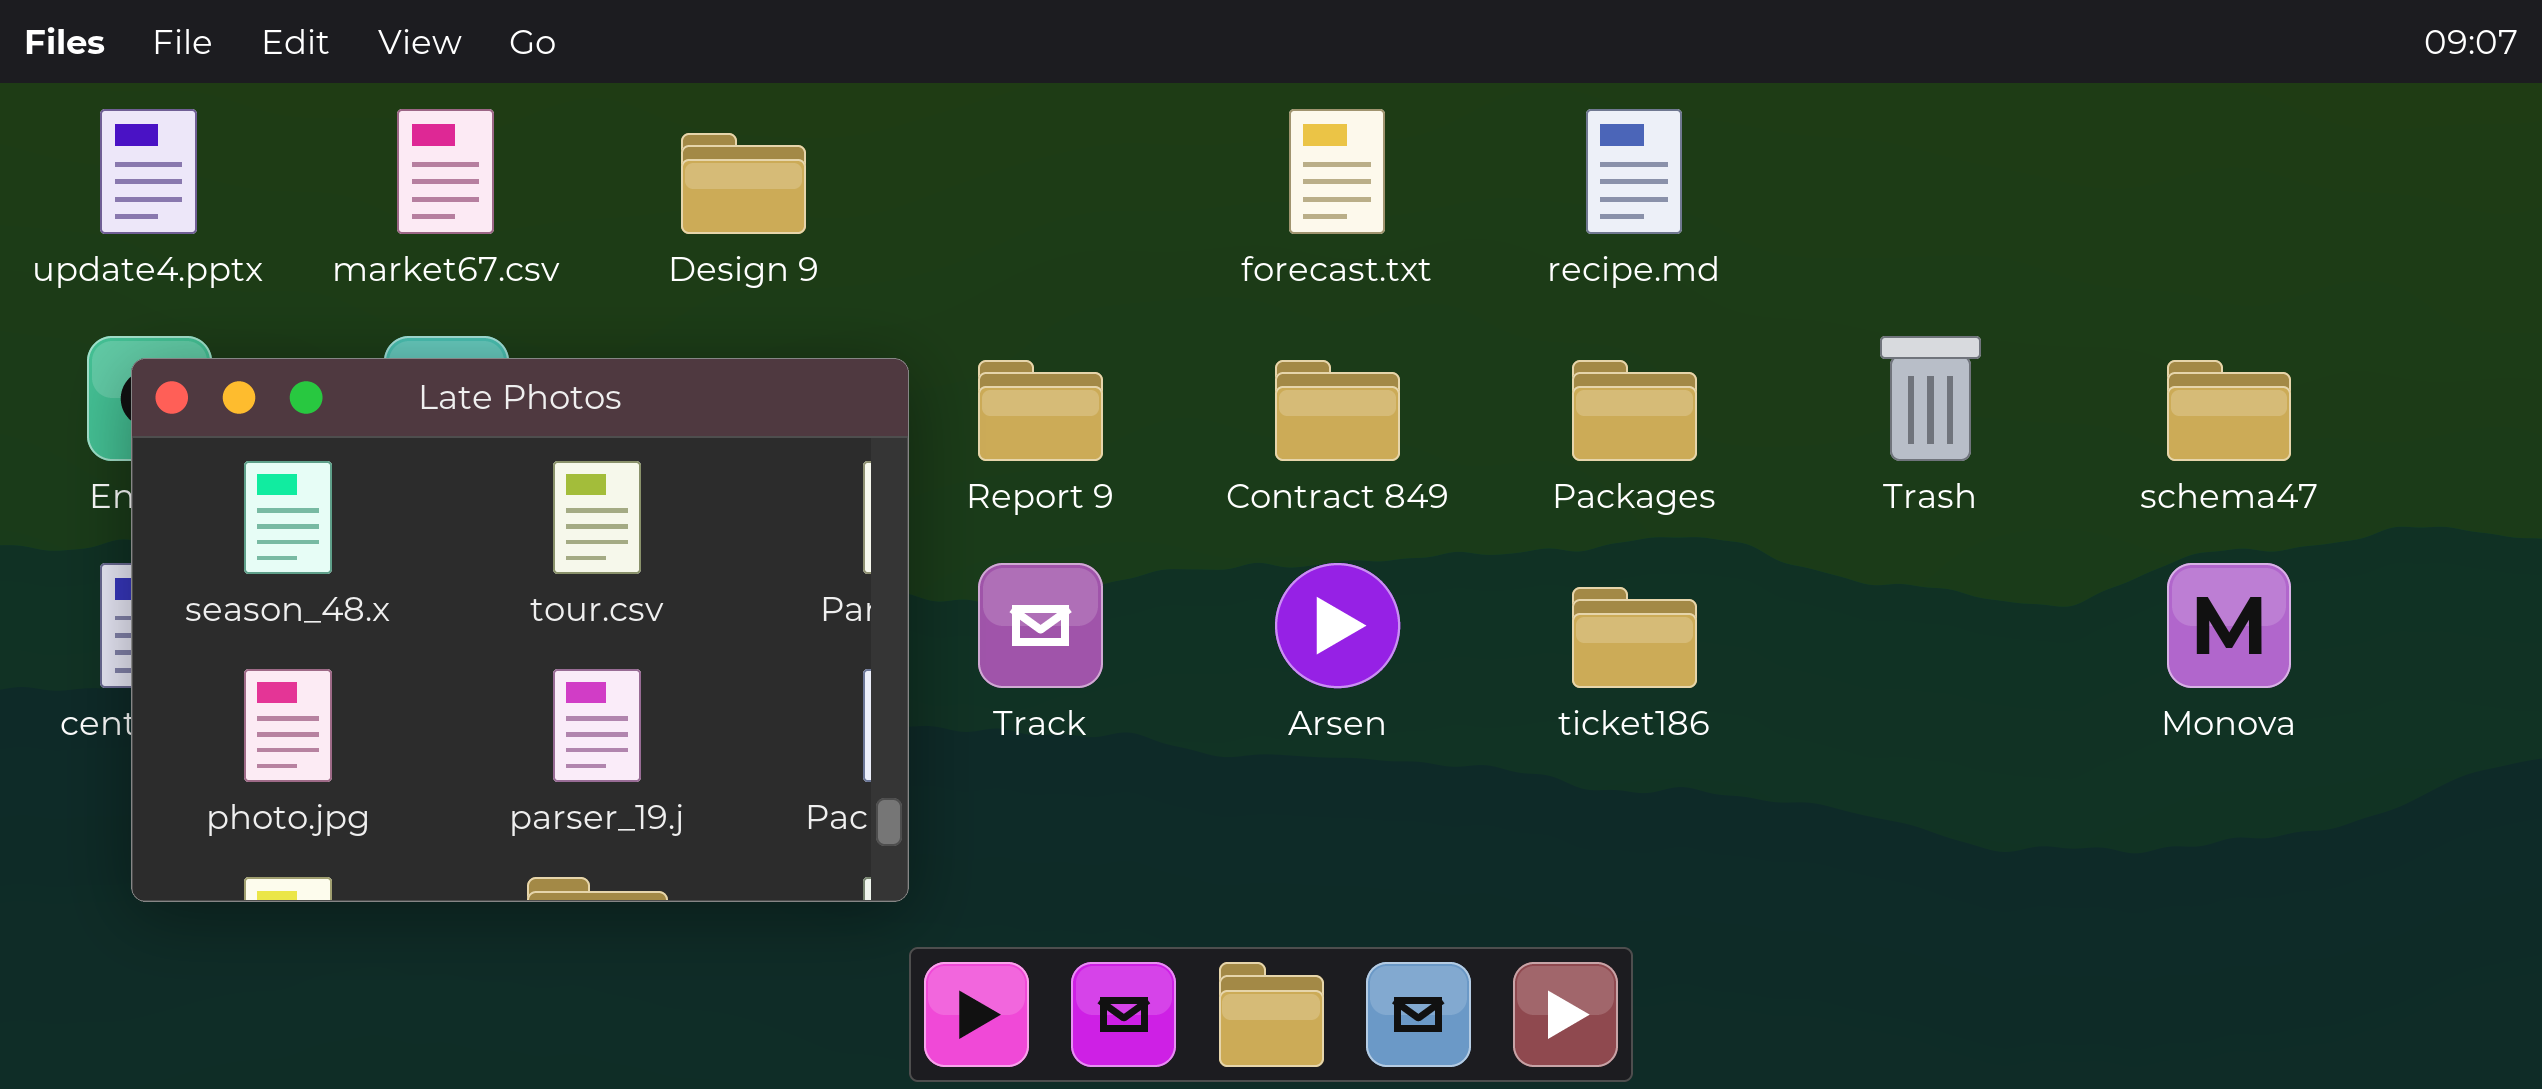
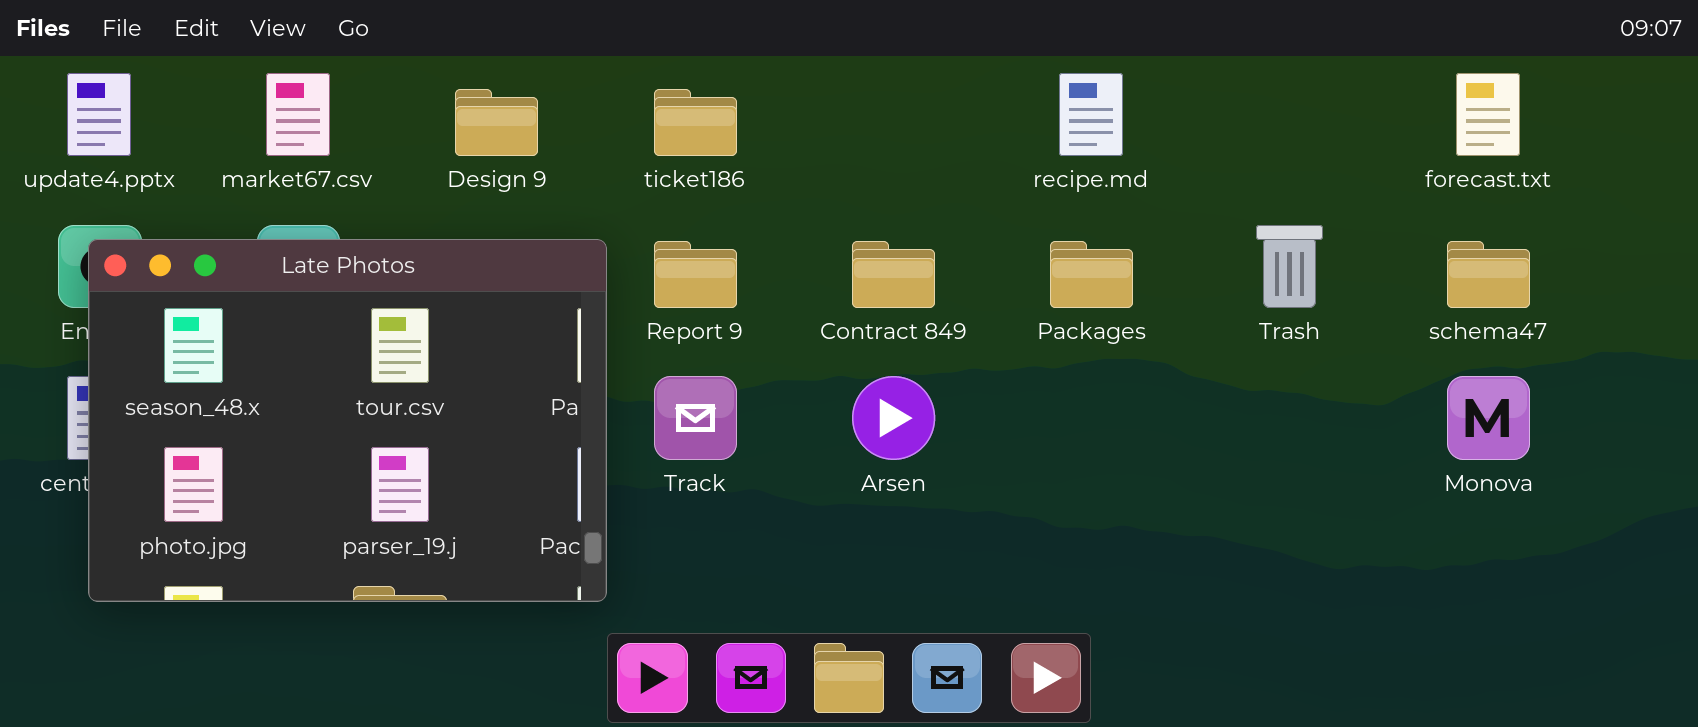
forecast.txt: [1289,109,1385,234] -> [1456,73,1520,156], moved
ticket186: [1572,587,1697,688] -> [654,89,737,156], moved

